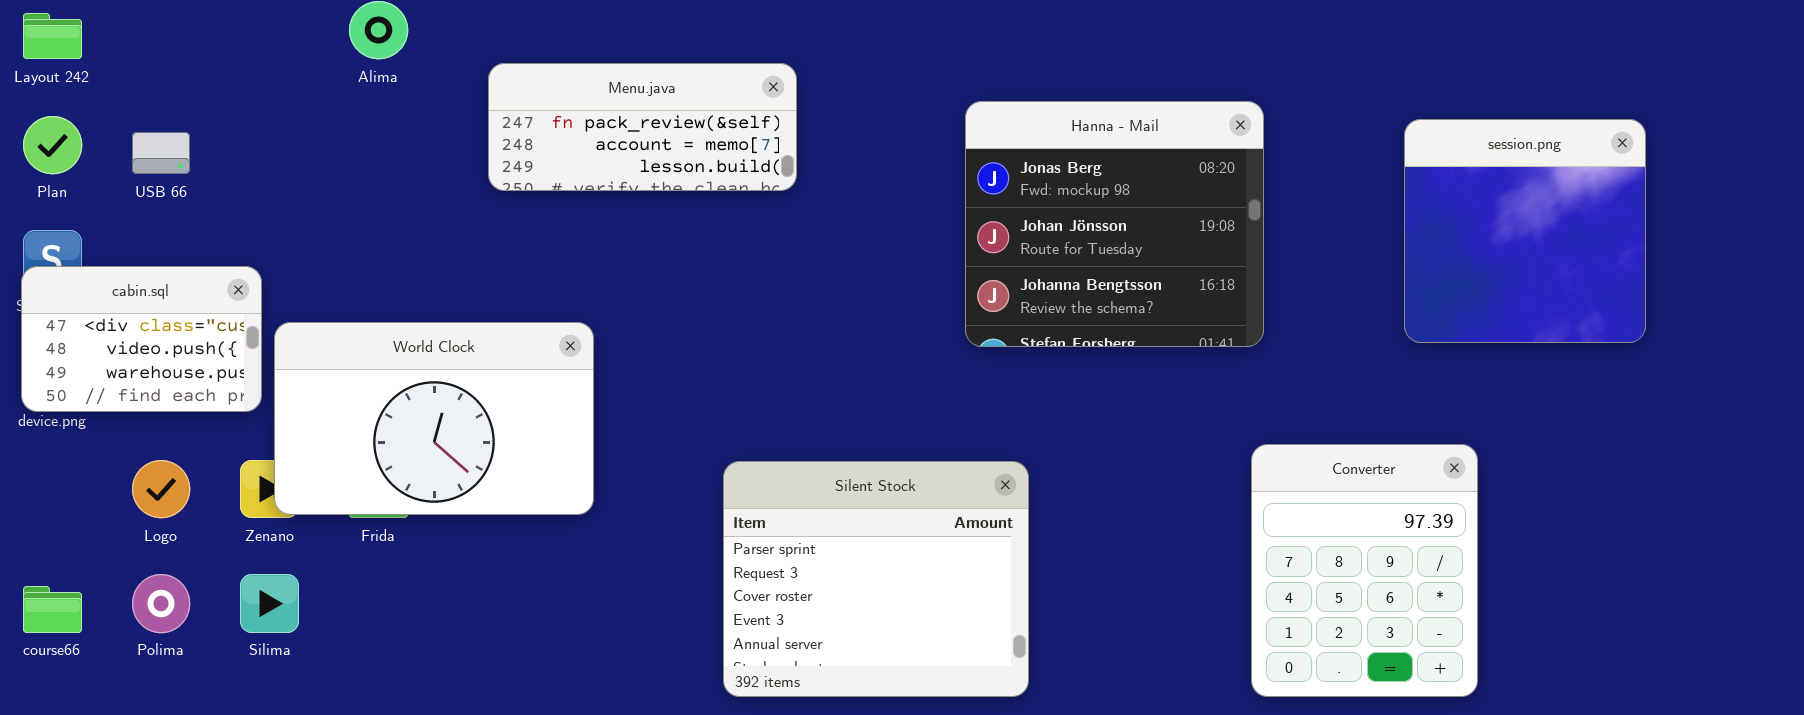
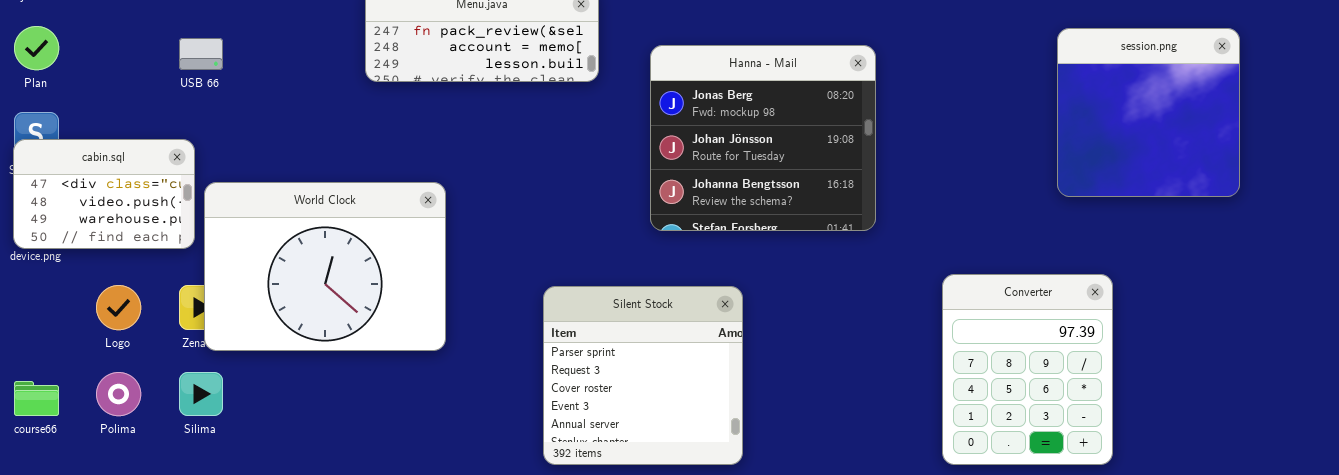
Hanna - Mail: [965,101,1264,347] -> [650,45,876,231], moved
USB 66: [132,132,190,174] -> [179,38,223,70], moved
World Clock: [274,322,594,515] -> [204,182,446,351], resized
Silent Stock: [723,461,1029,697] -> [543,286,743,465], resized

